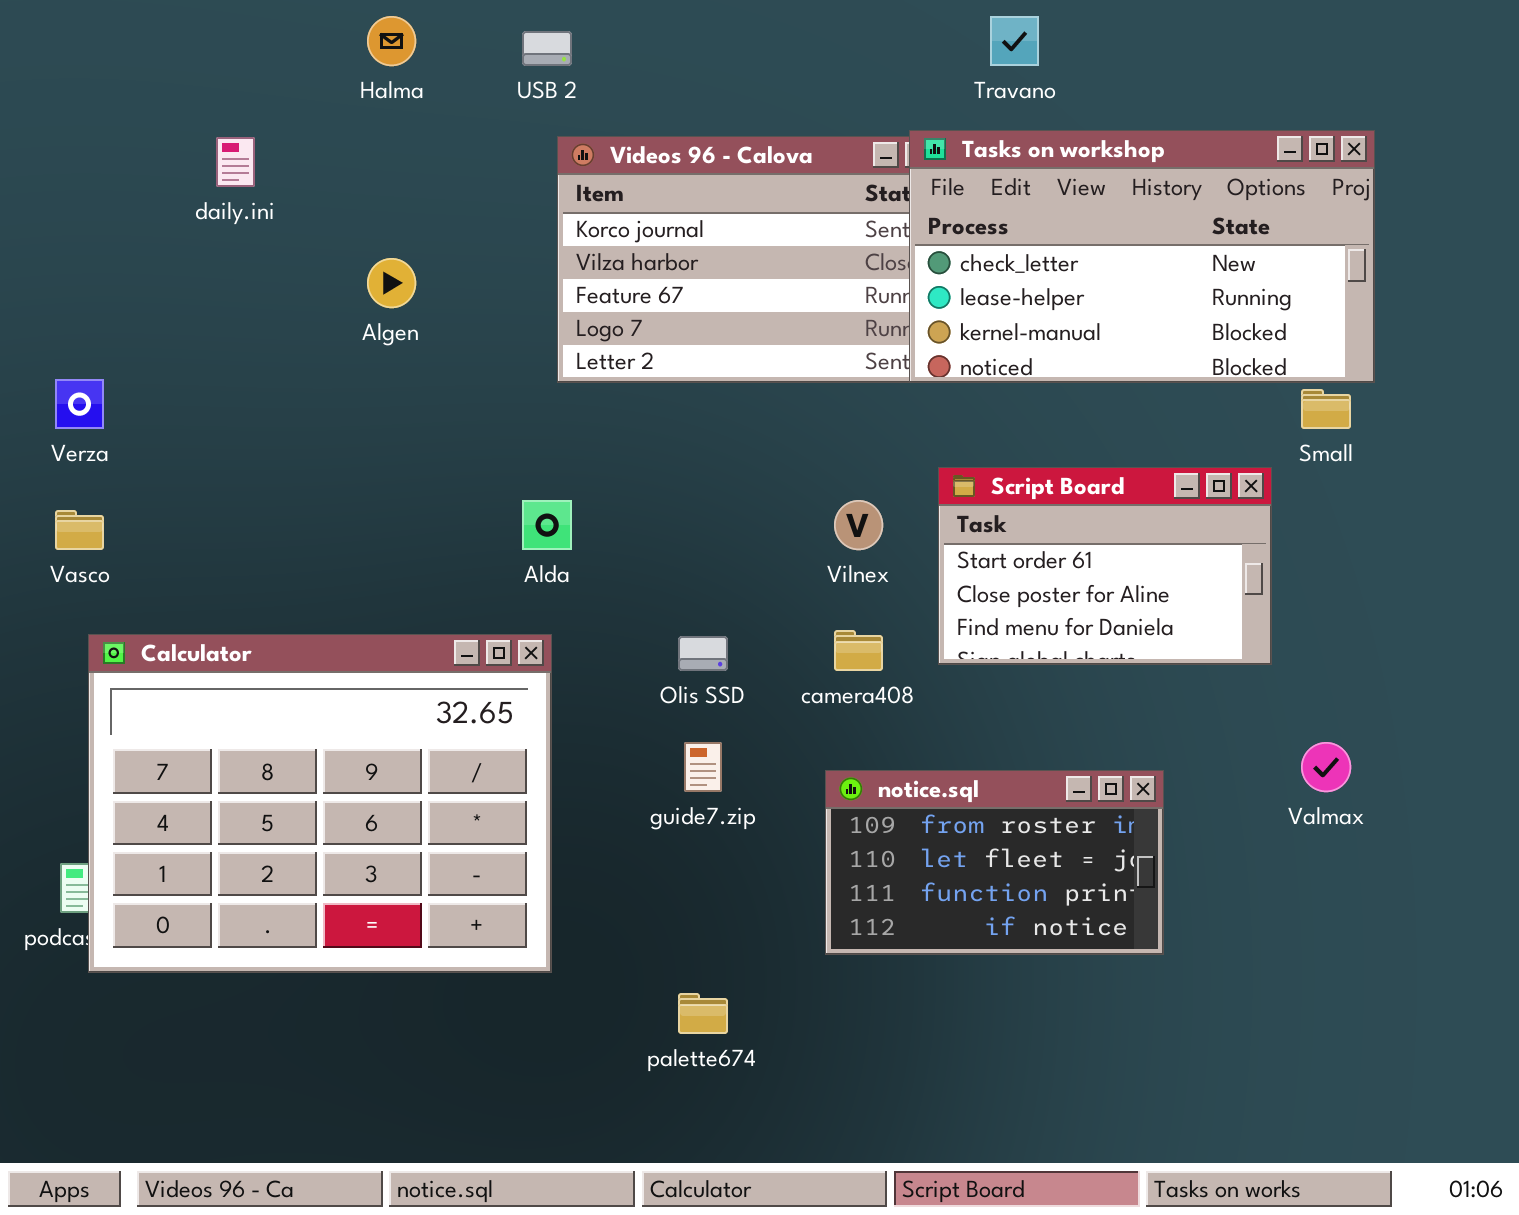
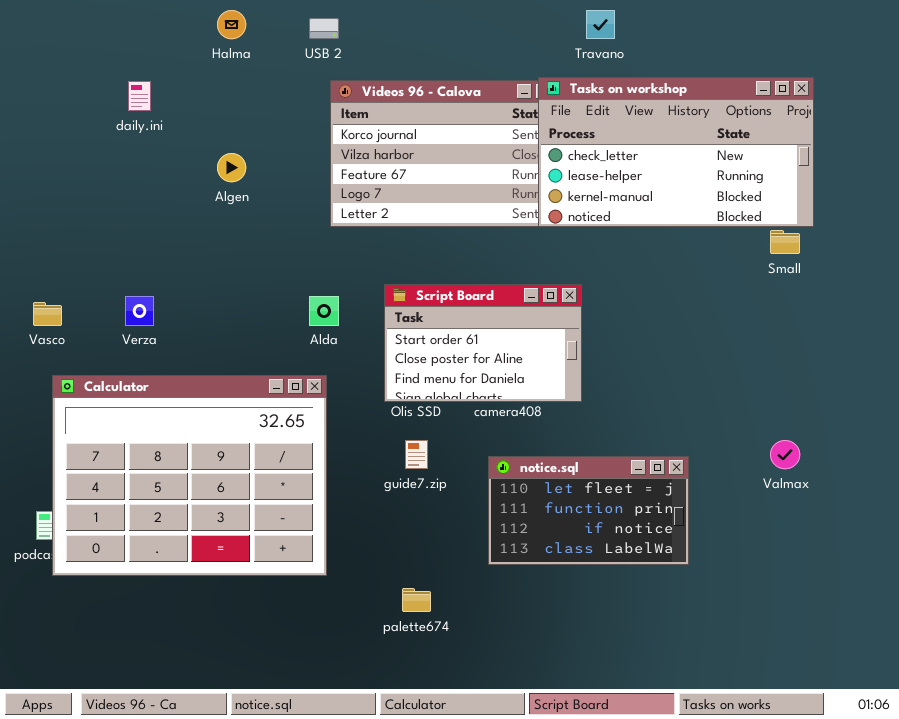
Verza: [55,379,104,429] -> [125,296,154,326], moved
Script Board: [938,467,1272,665] -> [384,284,582,402], moved
notice.sql: [825,770,1164,955] -> [488,456,689,565], scrolled down 1 row

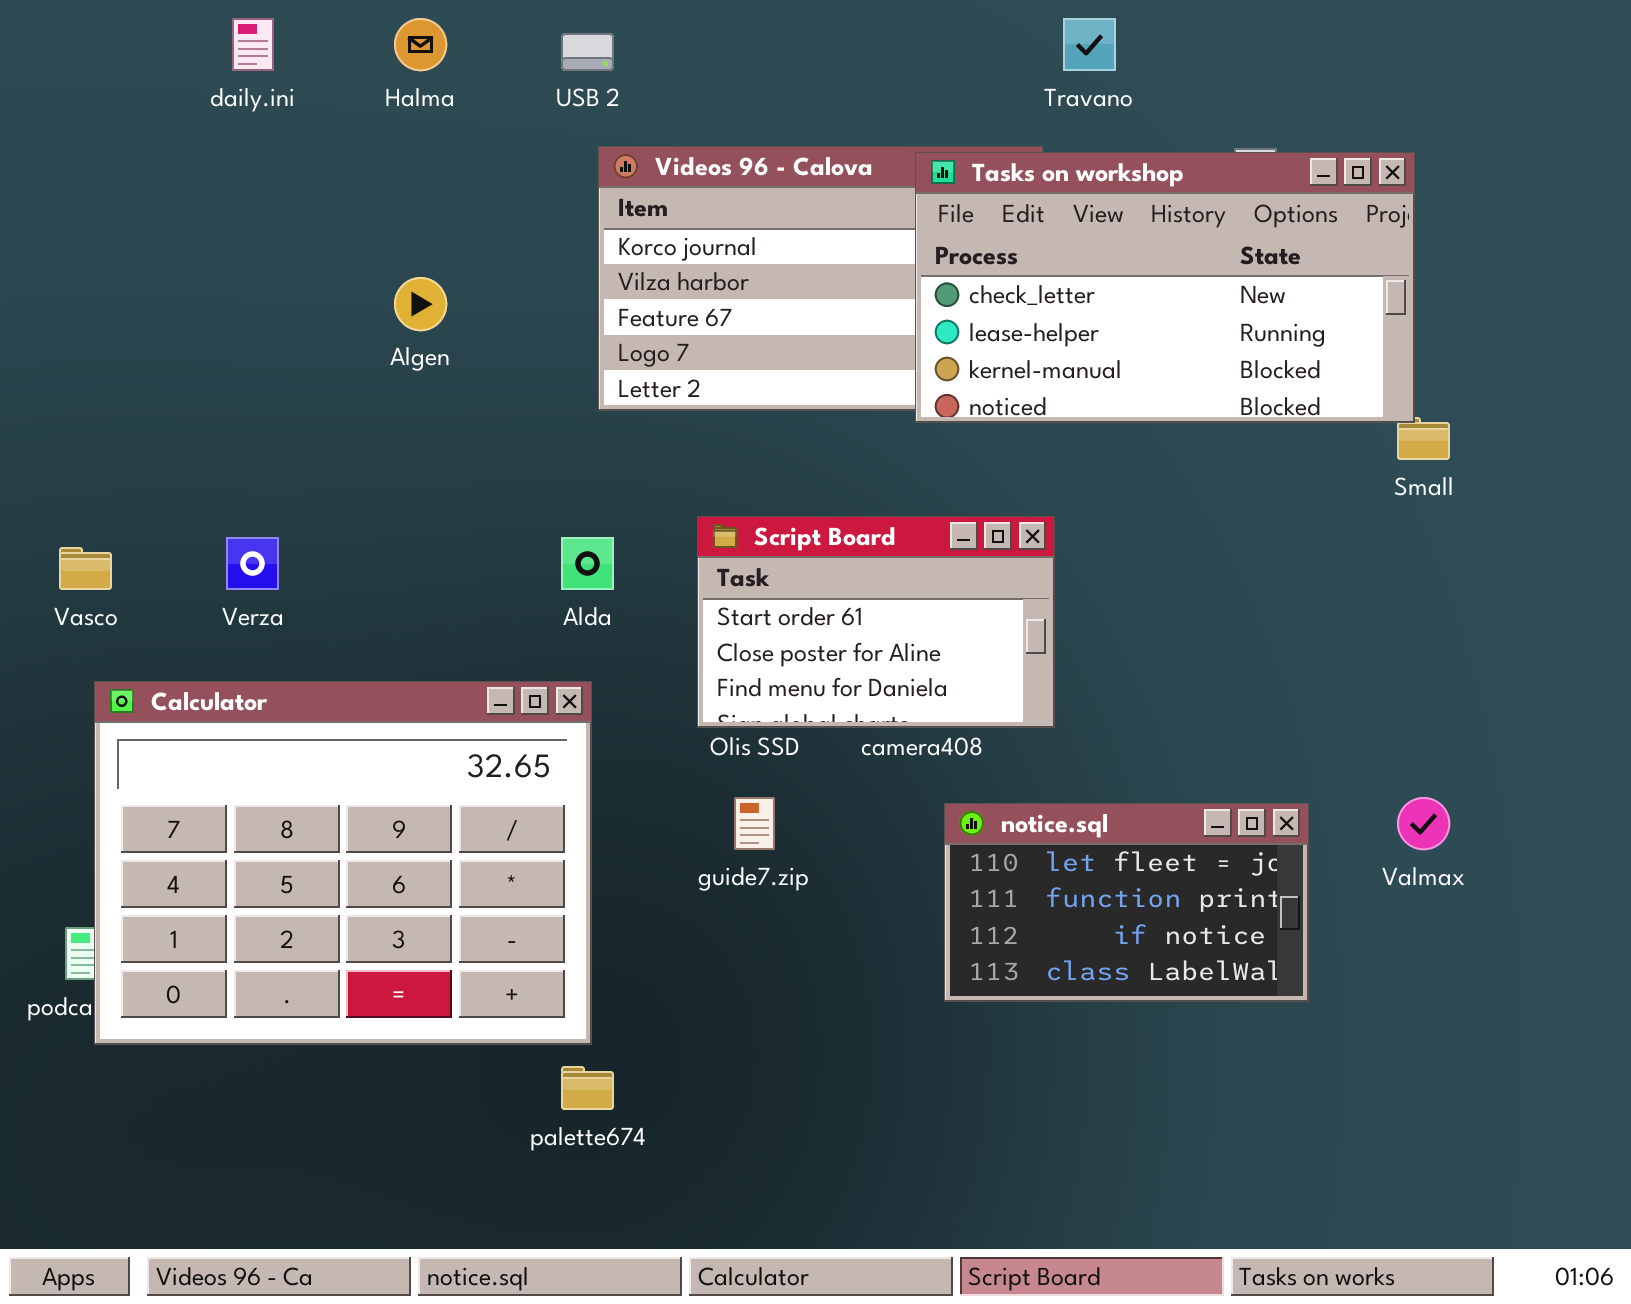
Tasks on workshop: [538,77,814,227] -> [915,152,1415,423], moved
daily.ini: [128,81,151,111] -> [232,18,274,71], moved
notice.sql: [488,456,689,565] -> [944,803,1309,1002], moved
palette674: [402,588,431,612] -> [561,1066,614,1110], moved

